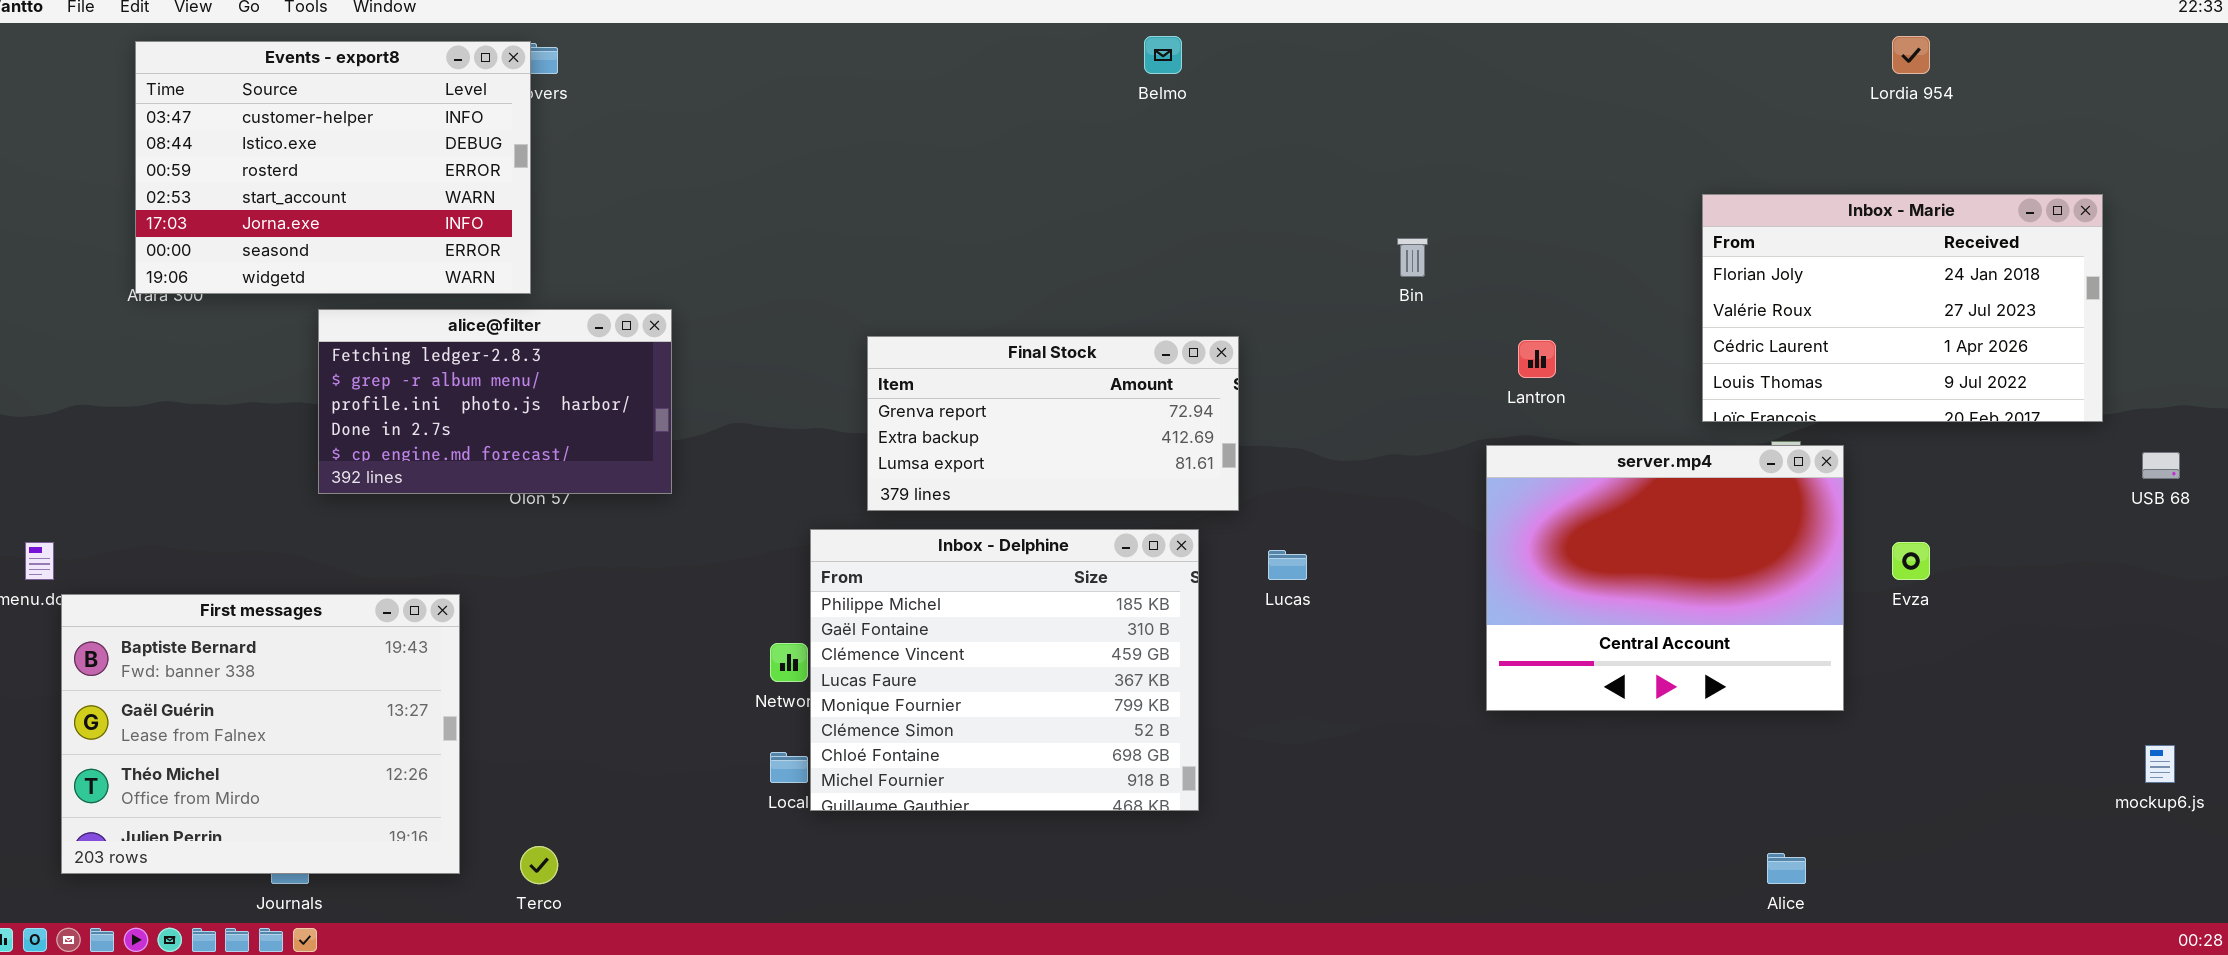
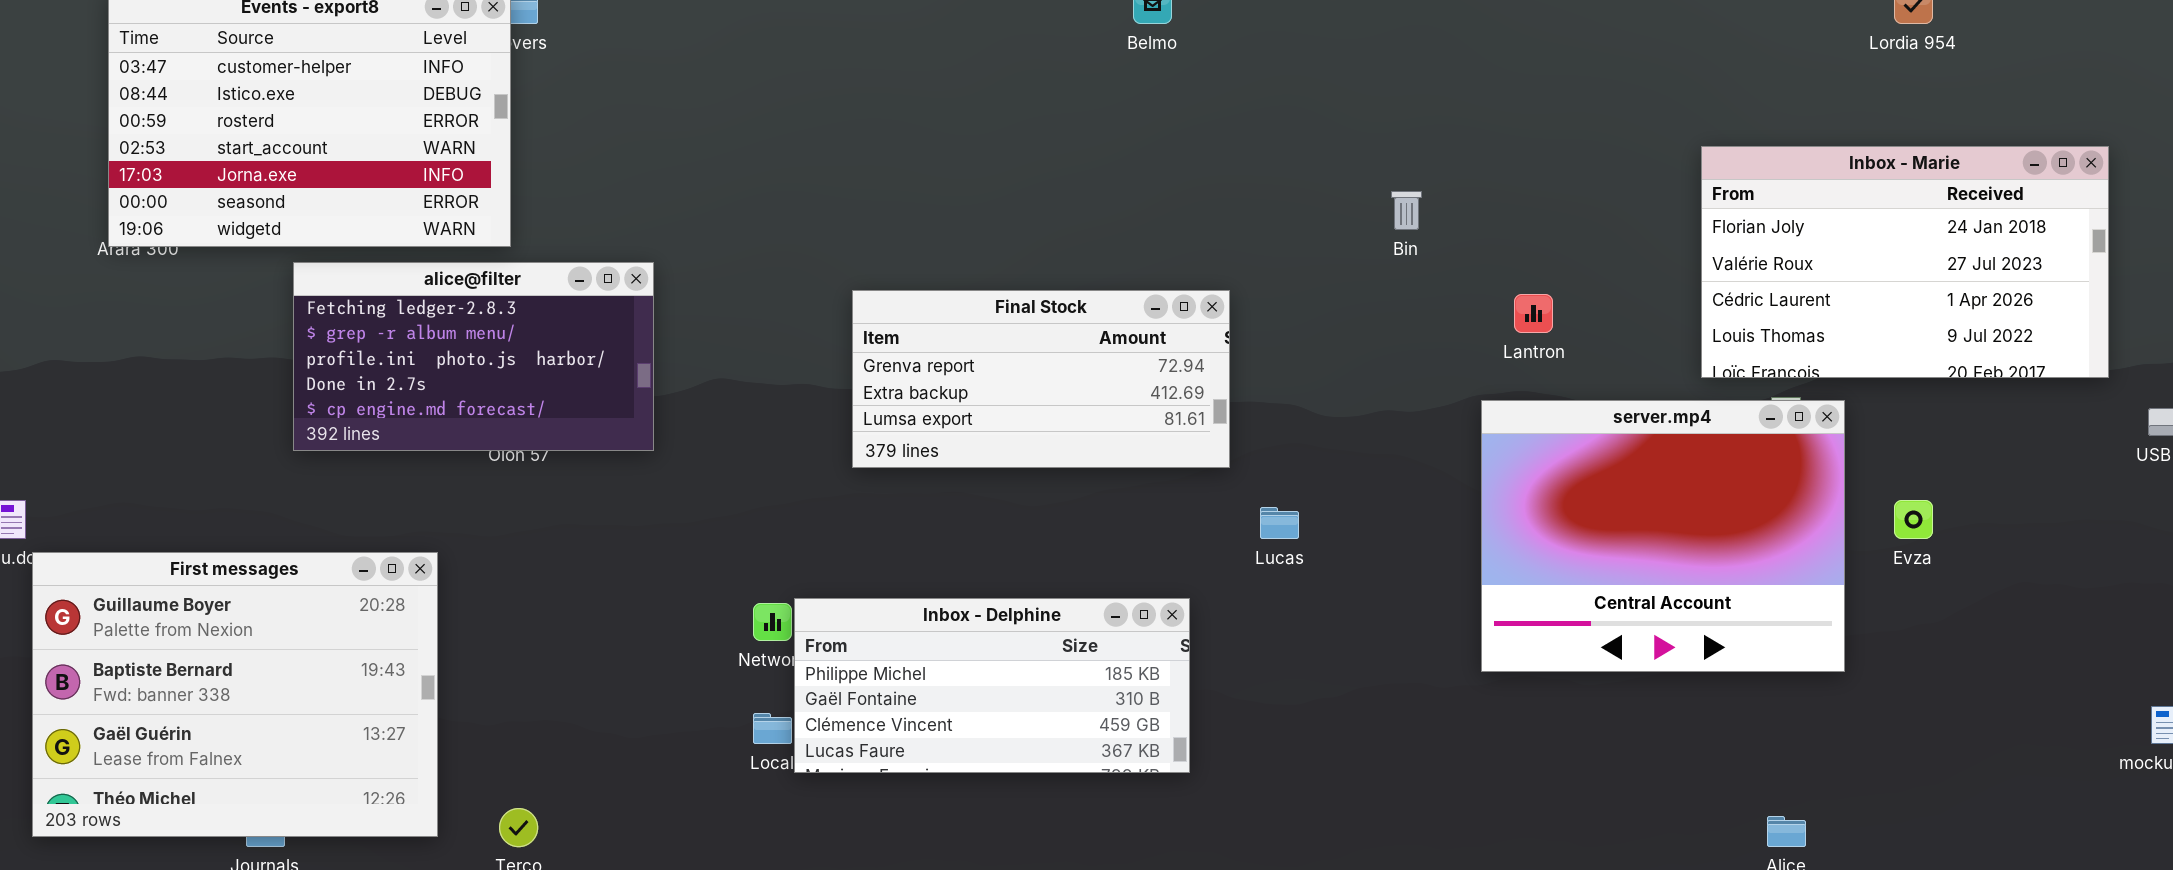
Inbox - Delphine: [810,529,1199,811] -> [794,598,1190,773], resized
First messages: [61,594,460,874] -> [32,552,438,837], scrolled up 1 row

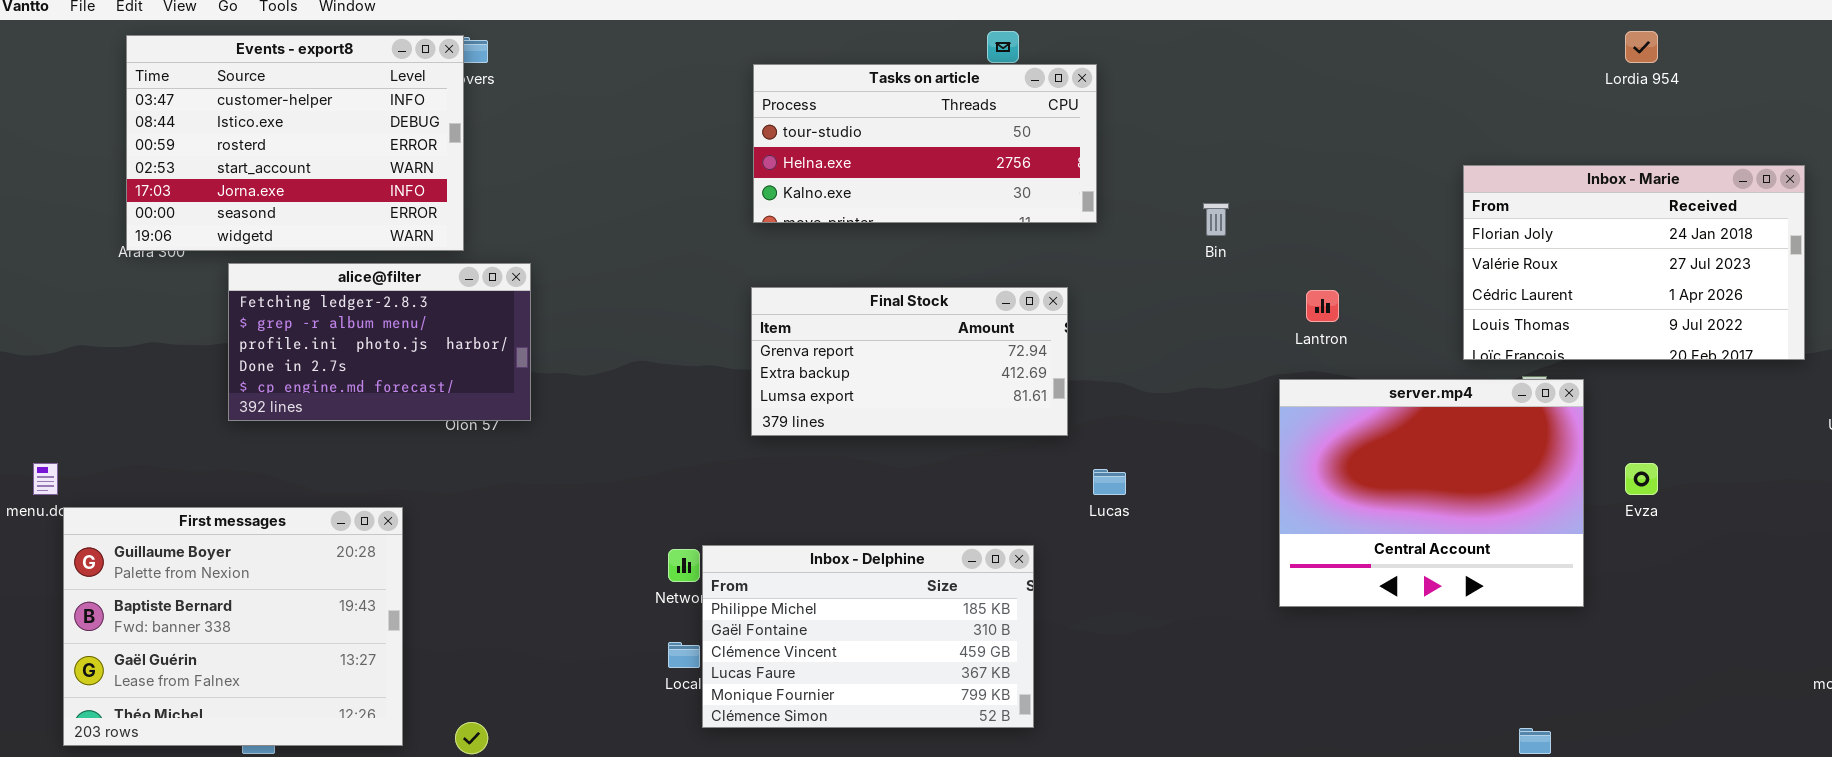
Tasks on article: none -> [753,64,1097,223], opened
alice@filter: [293,262,654,451] -> [228,263,531,421], moved
Inbox - Delphine: [794,598,1190,773] -> [702,545,1034,728], resized

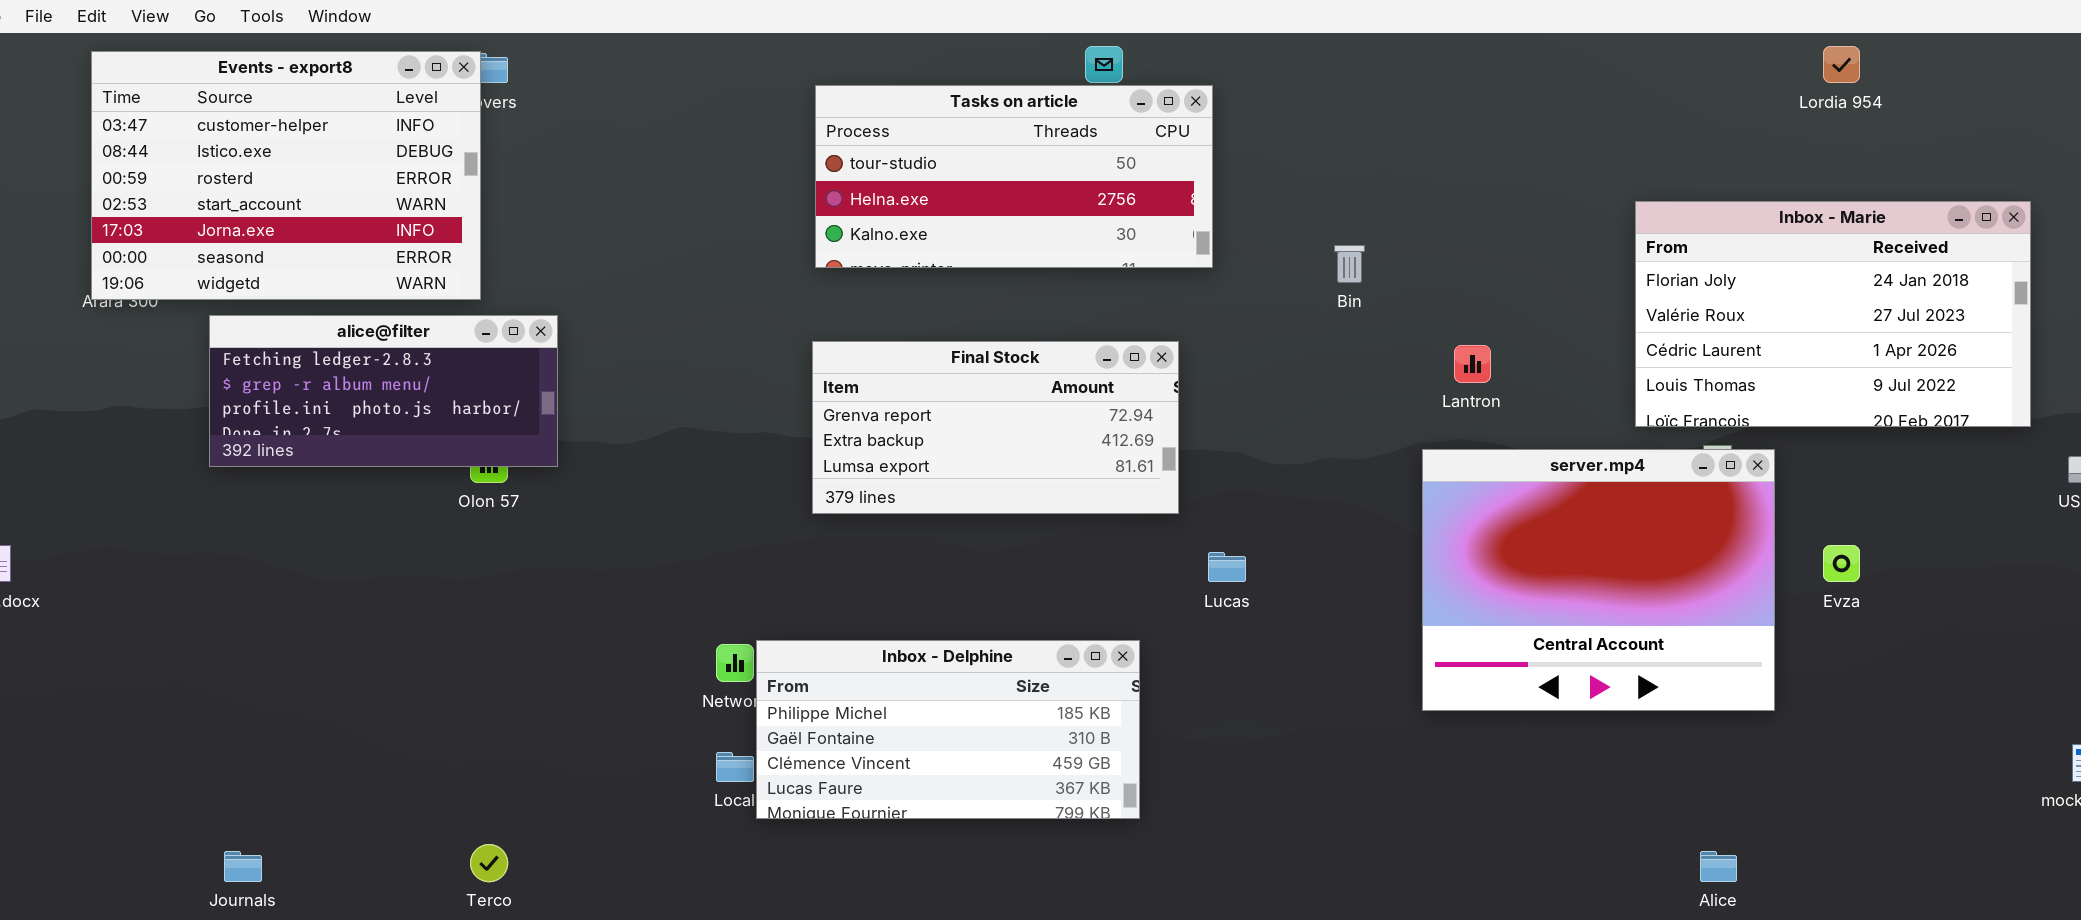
alice@filter: [228,263,531,421] -> [209,315,558,467], resized
First messages: [63,507,403,746] -> none, closed
Inbox - Delphine: [702,545,1034,728] -> [756,640,1140,819], resized

